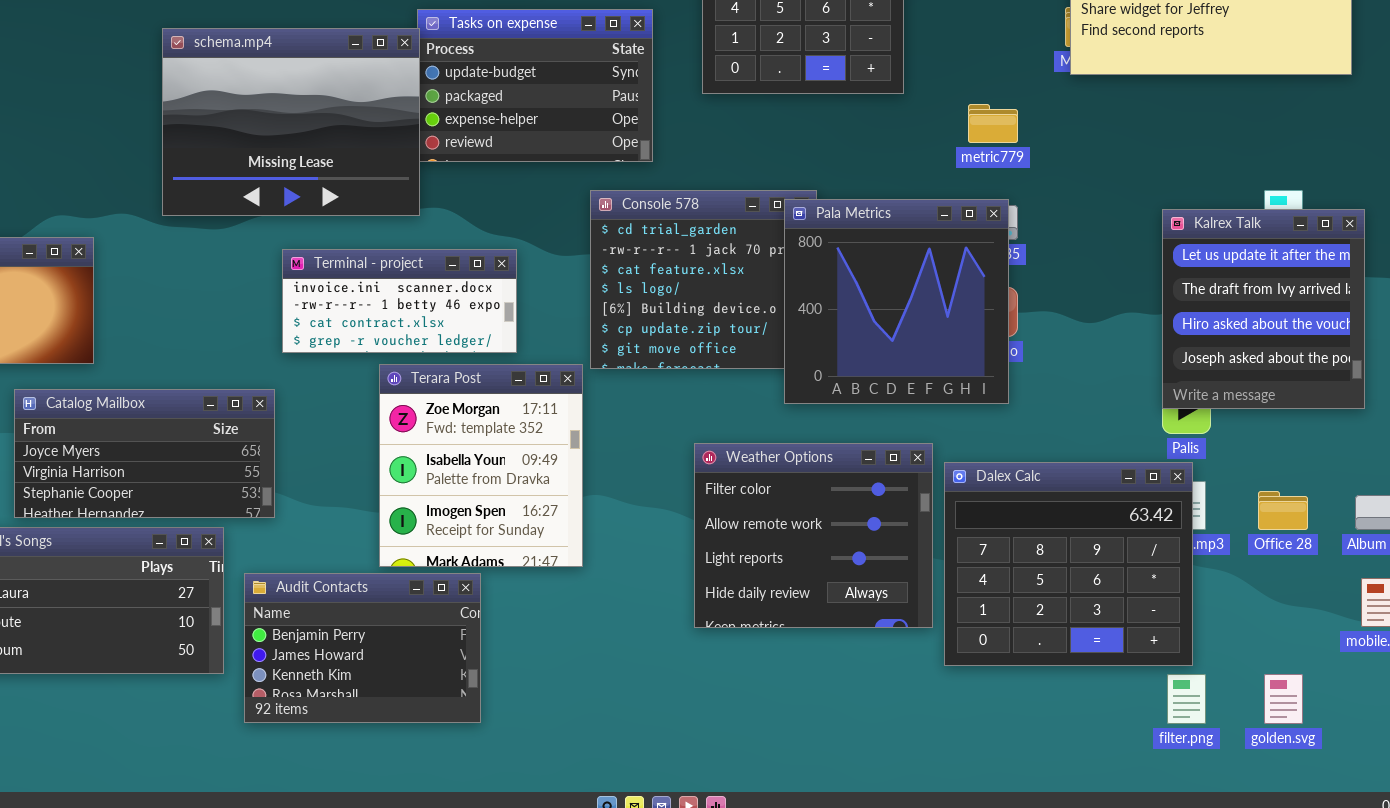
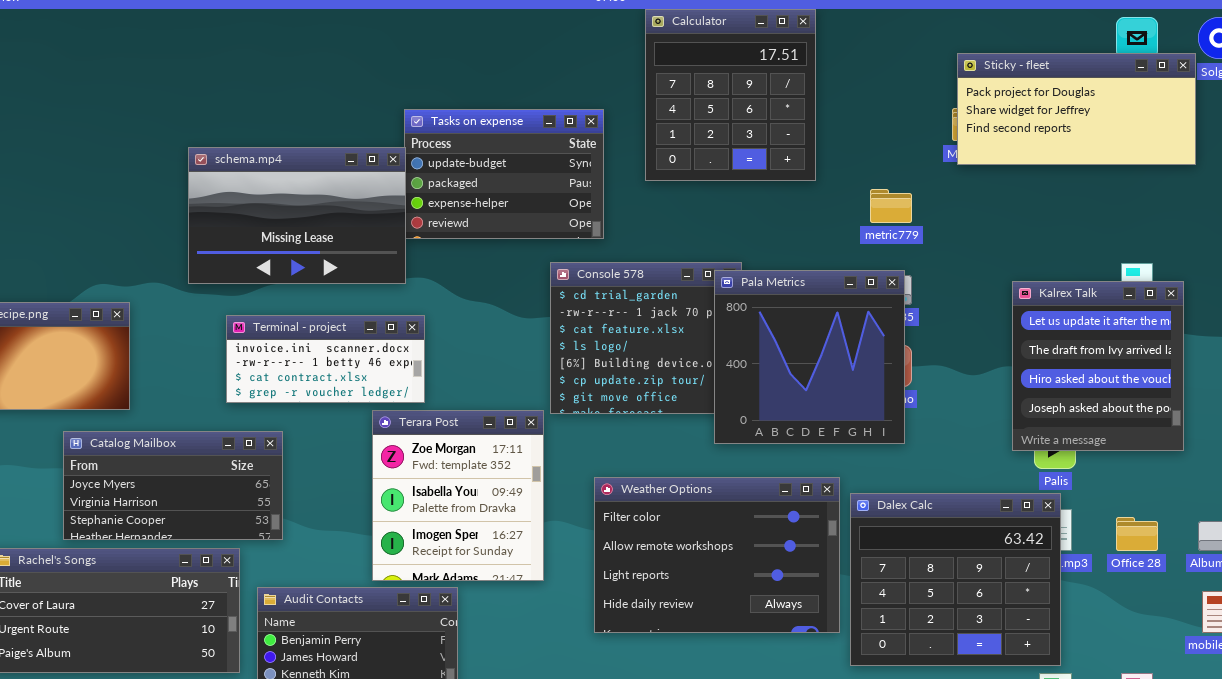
schema.mp4: [162,28,420,216] -> [188,147,406,284], resized
Kalrex Talk: [1162,209,1365,409] -> [1012,281,1184,451], moved
Terminal - project: [282,249,517,353] -> [226,315,425,403], moved
Weather Options: [694,443,933,628] -> [594,477,840,633], resized

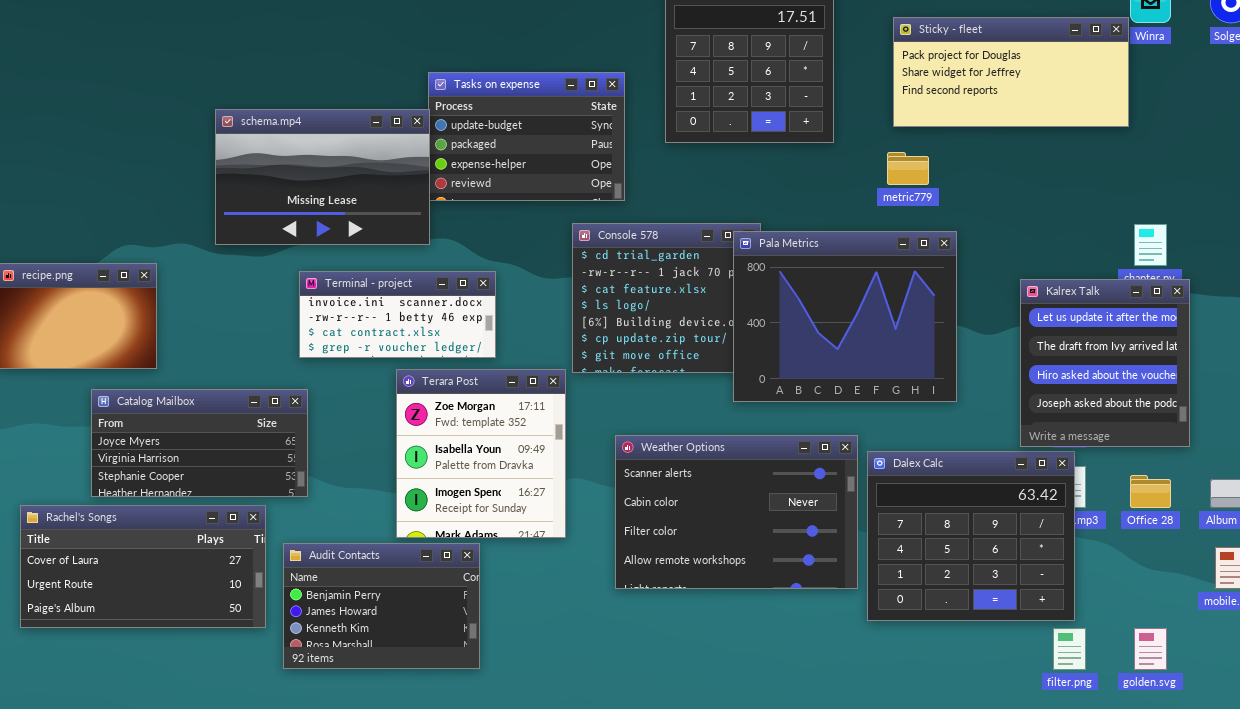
Sticky - fleet: [957,53,1196,165] -> [893,17,1129,127], moved
Pala Metrics: [714,270,905,444] -> [733,231,957,402], resized
Kalrex Talk: [1012,281,1184,451] -> [1020,279,1190,447], moved
Terminal - project: [226,315,425,403] -> [299,271,496,358], moved
Weather Options: [594,477,840,633] -> [615,435,858,589], scrolled up 2 rows

